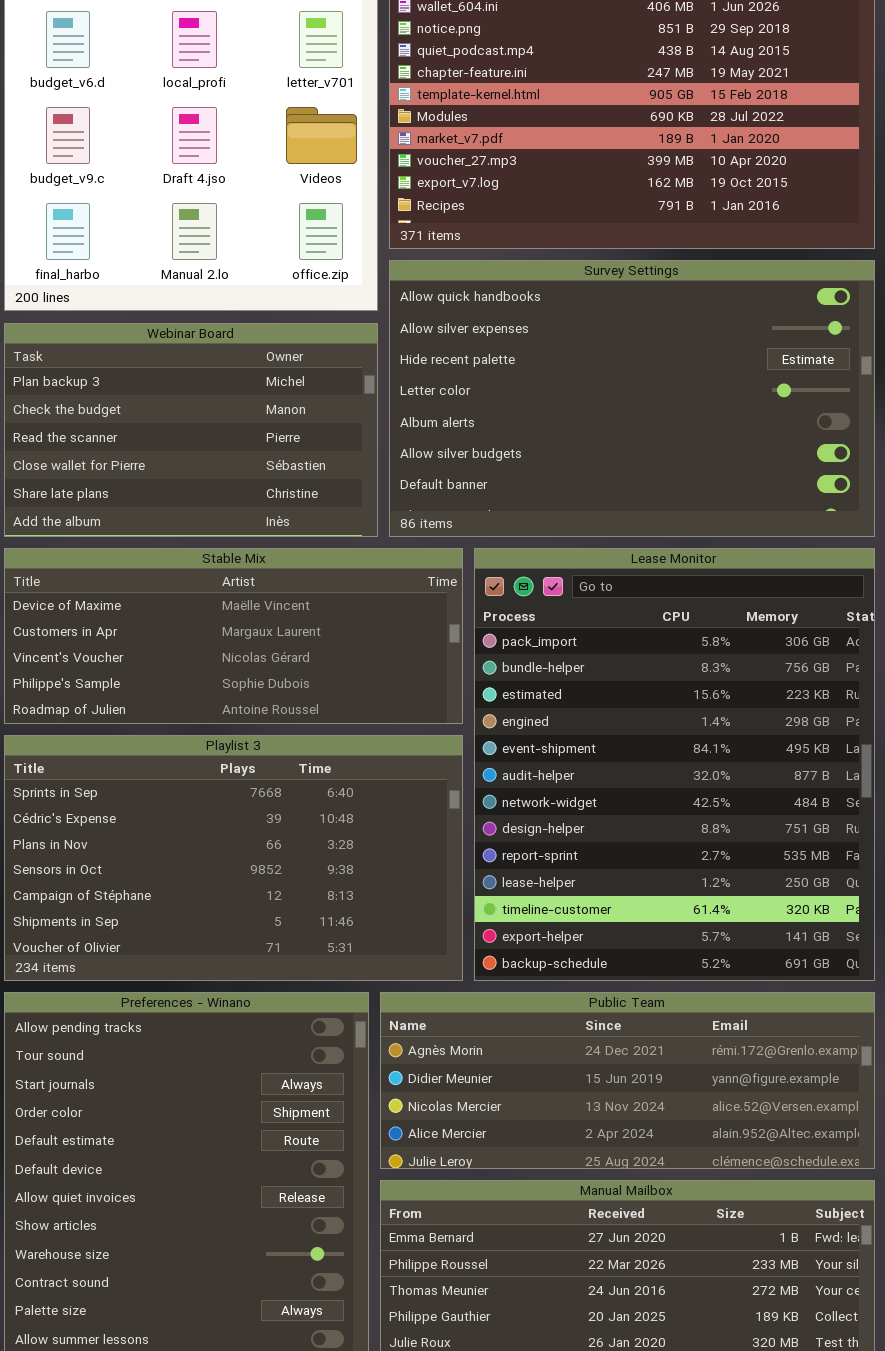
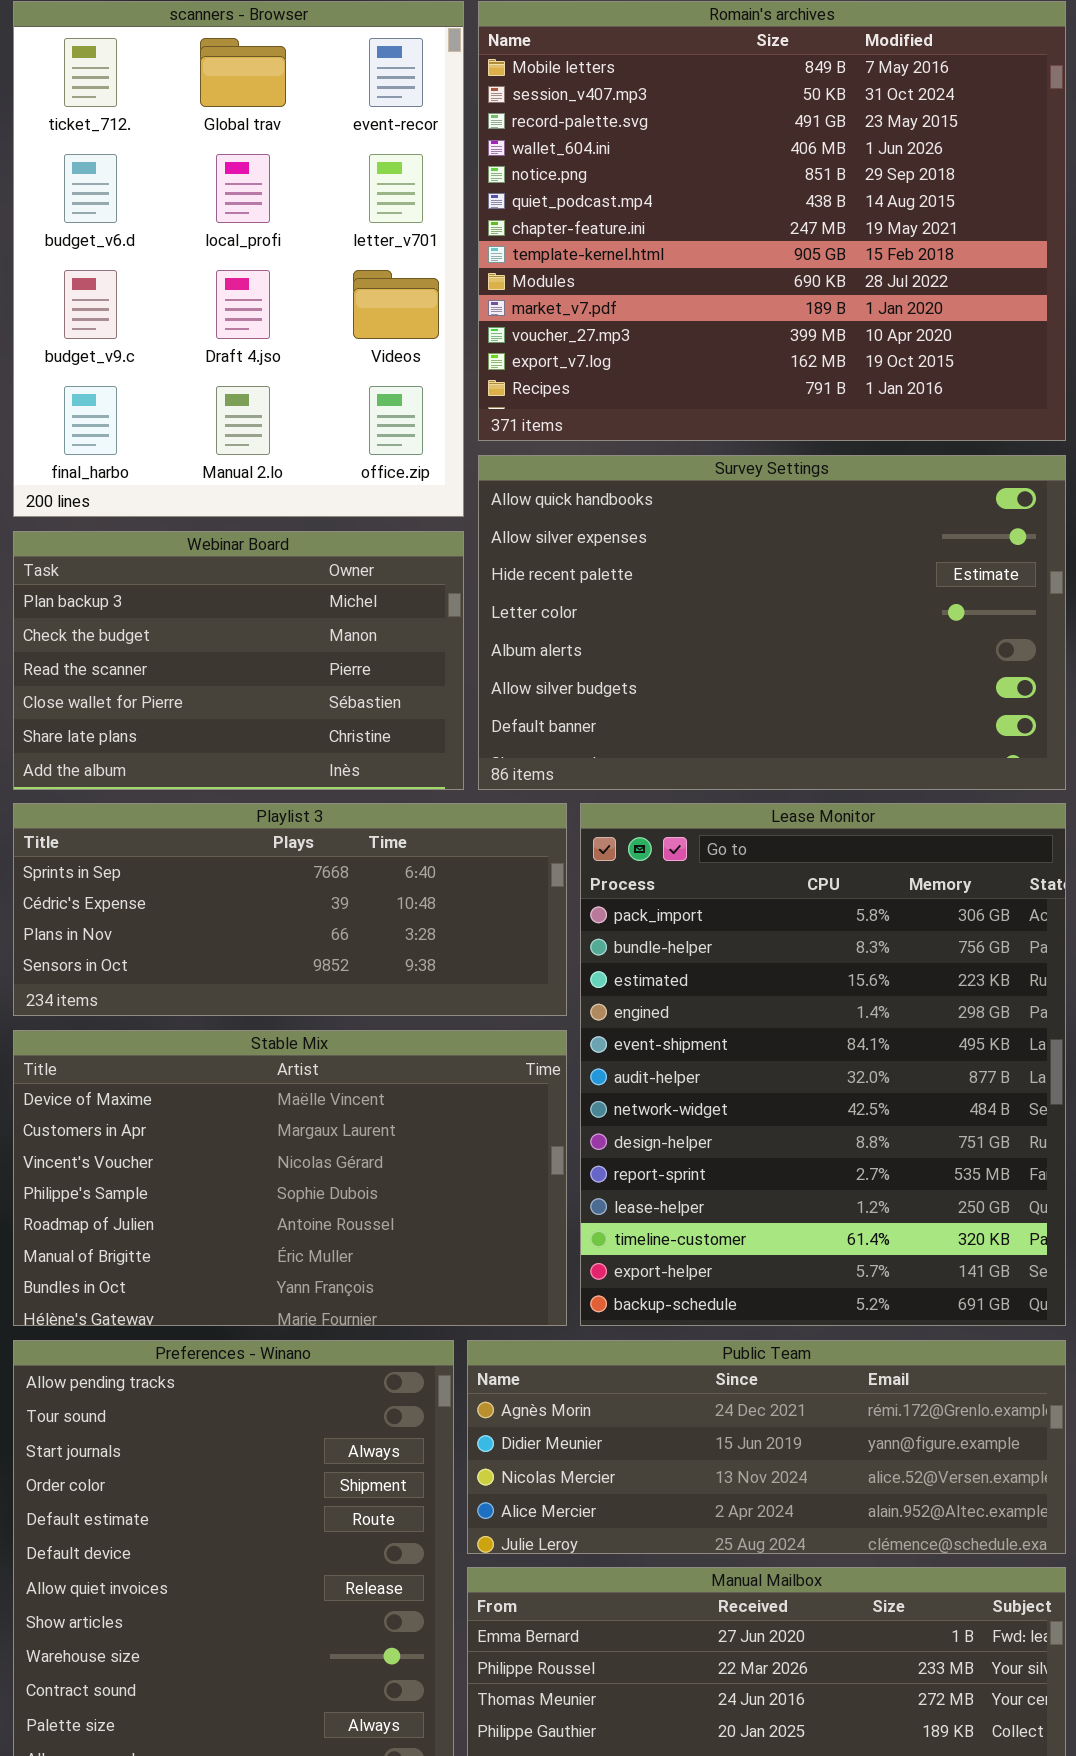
Stable Mix: [4,548,463,724] -> [13,1030,567,1326], moved, resized
Playlist 3: [4,735,463,981] -> [13,803,567,1016], moved, resized

